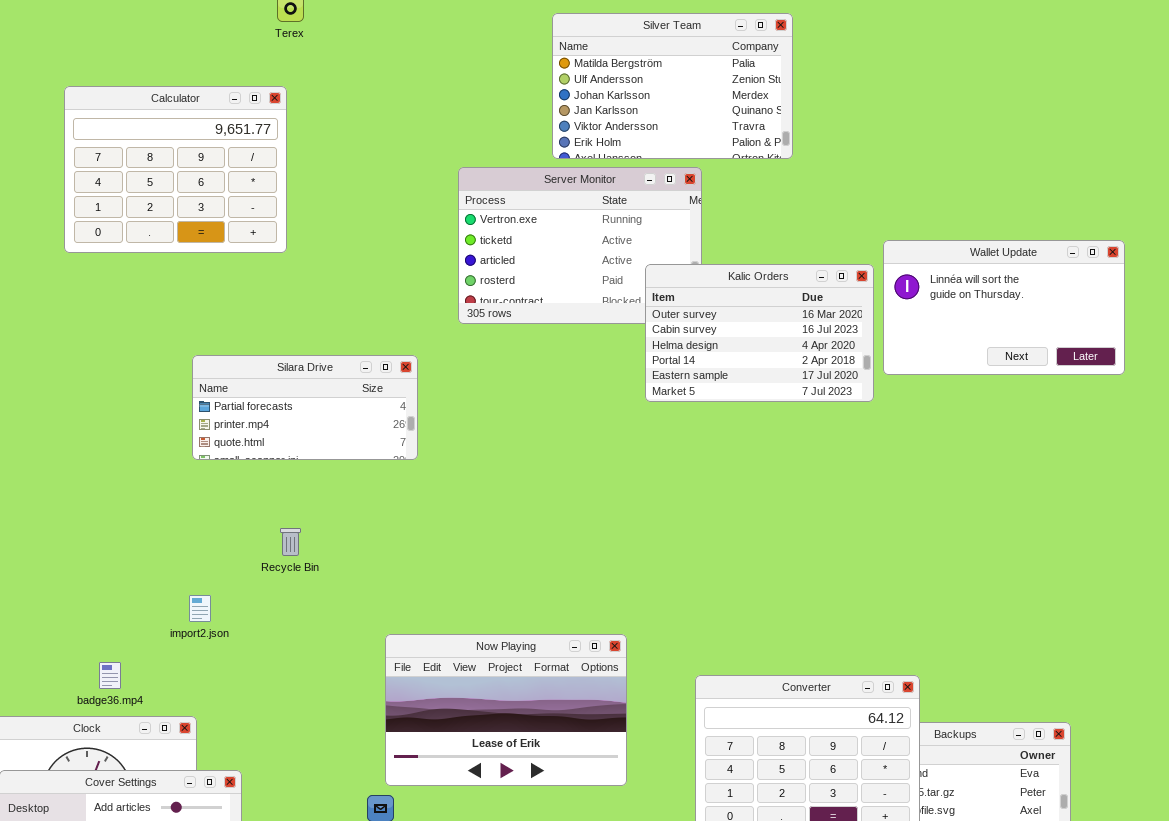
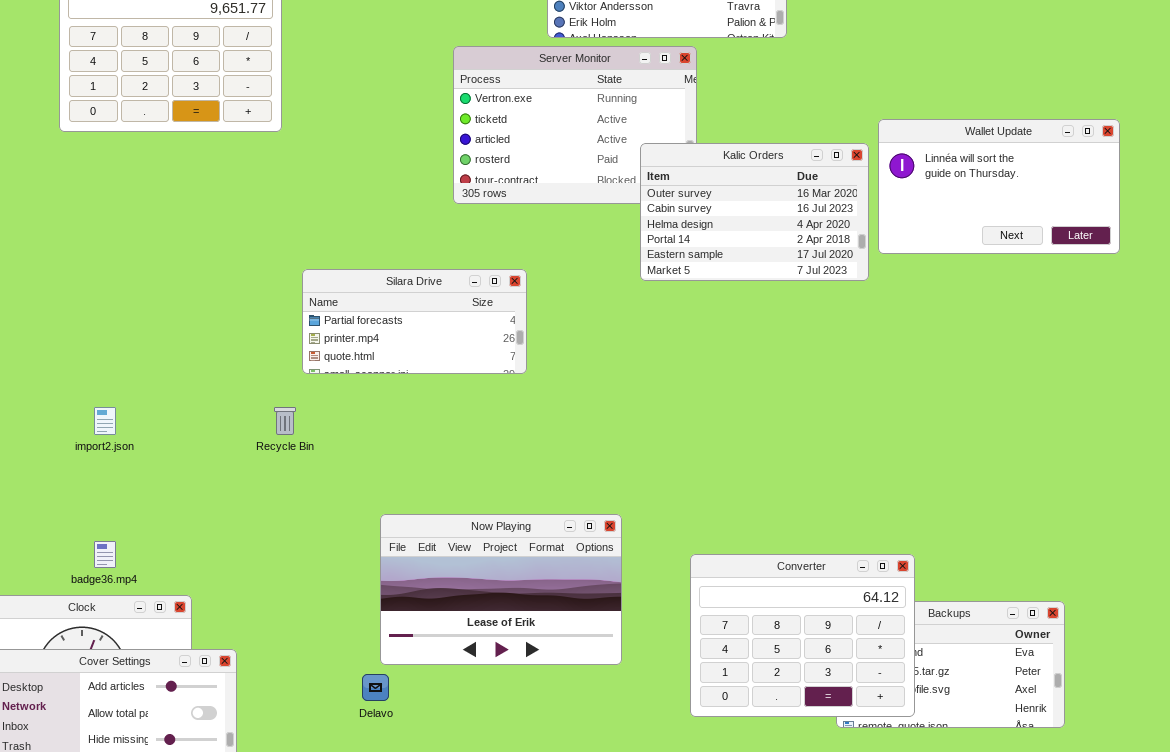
Silara Drive: [192,355,418,460] -> [302,269,527,374], moved
import2.json: [189,595,211,622] -> [94,407,116,435], moved

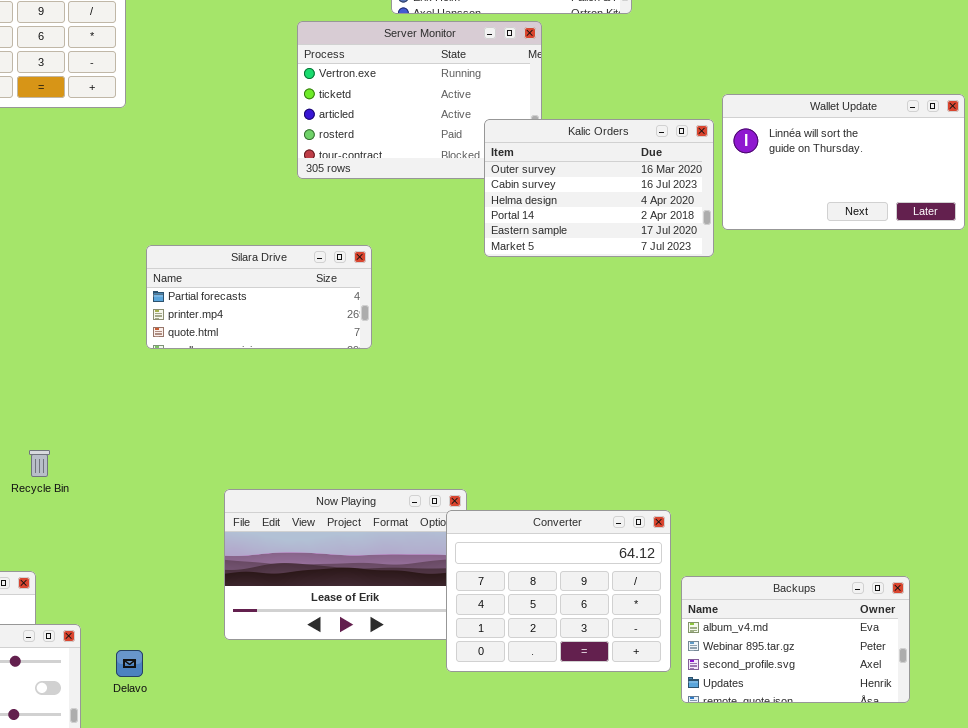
Recycle Bin: [274,407,296,435] -> [29,450,50,477], moved
Converter: [690,554,915,717] -> [446,510,671,672], moved
Delavo: [362,674,389,701] -> [116,650,143,677], moved

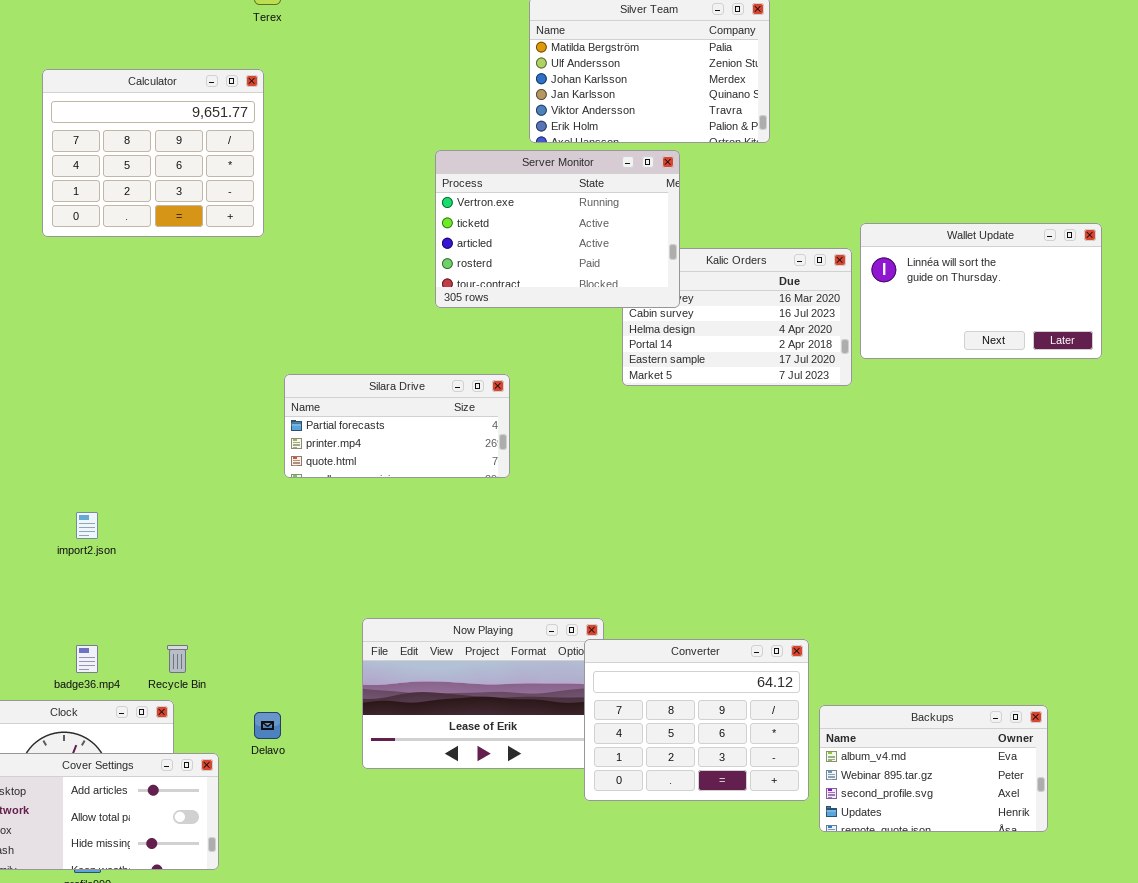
Server Monitor: [297,21,542,179] -> [435,150,680,308], raised
Recycle Bin: [29,450,50,477] -> [167,645,188,673], moved
Delavo: [116,650,143,677] -> [254,712,281,739], moved

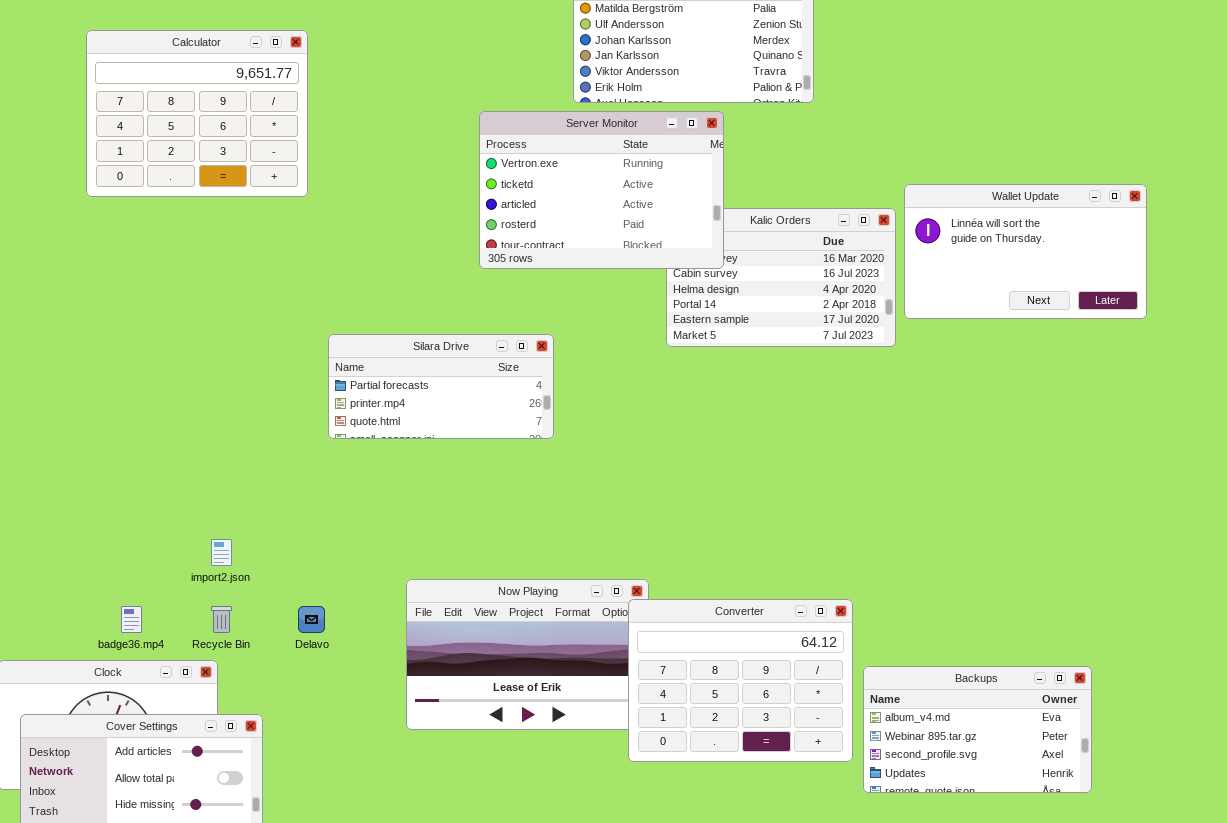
import2.json: [76,512,98,539] -> [211,539,232,566], moved
Delavo: [254,712,281,739] -> [298,606,325,633], moved

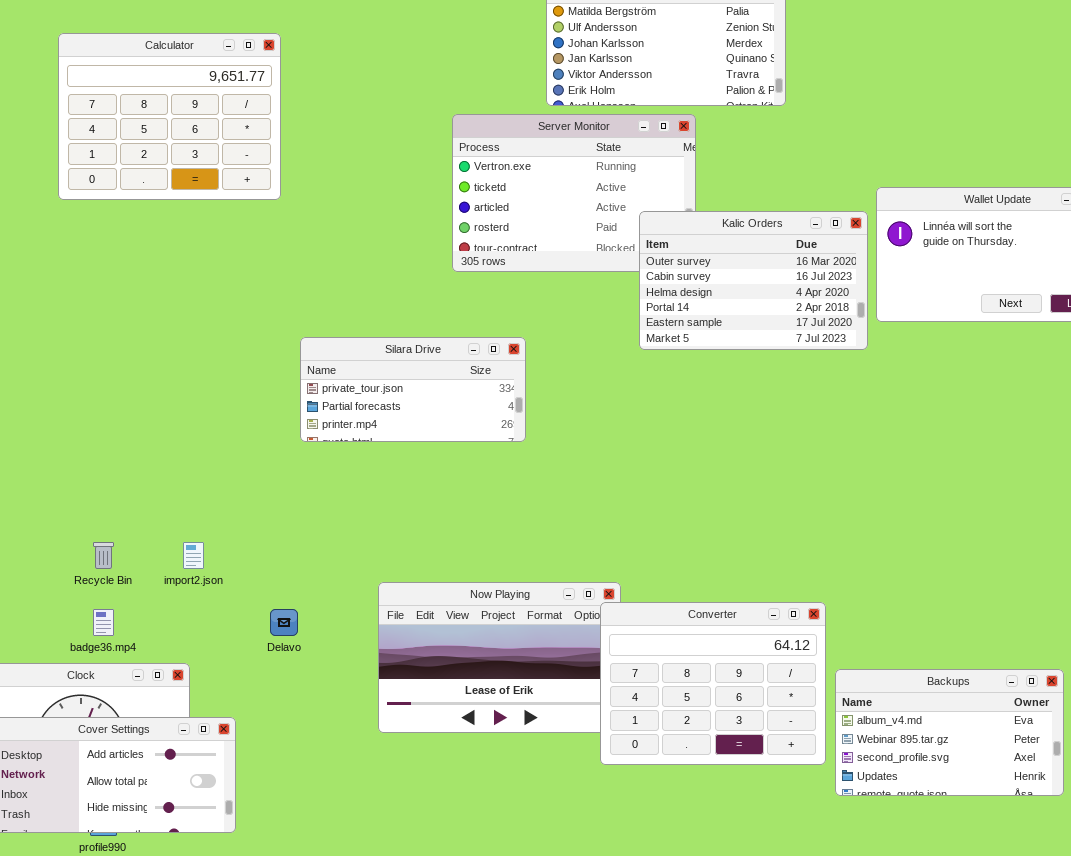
Kalic Orders: [666,208,896,347] -> [639,211,868,350], raised
Silara Drive: [328,334,554,439] -> [300,337,526,442], scrolled up 1 row
Recycle Bin: [211,606,232,633] -> [93,542,114,569], moved

